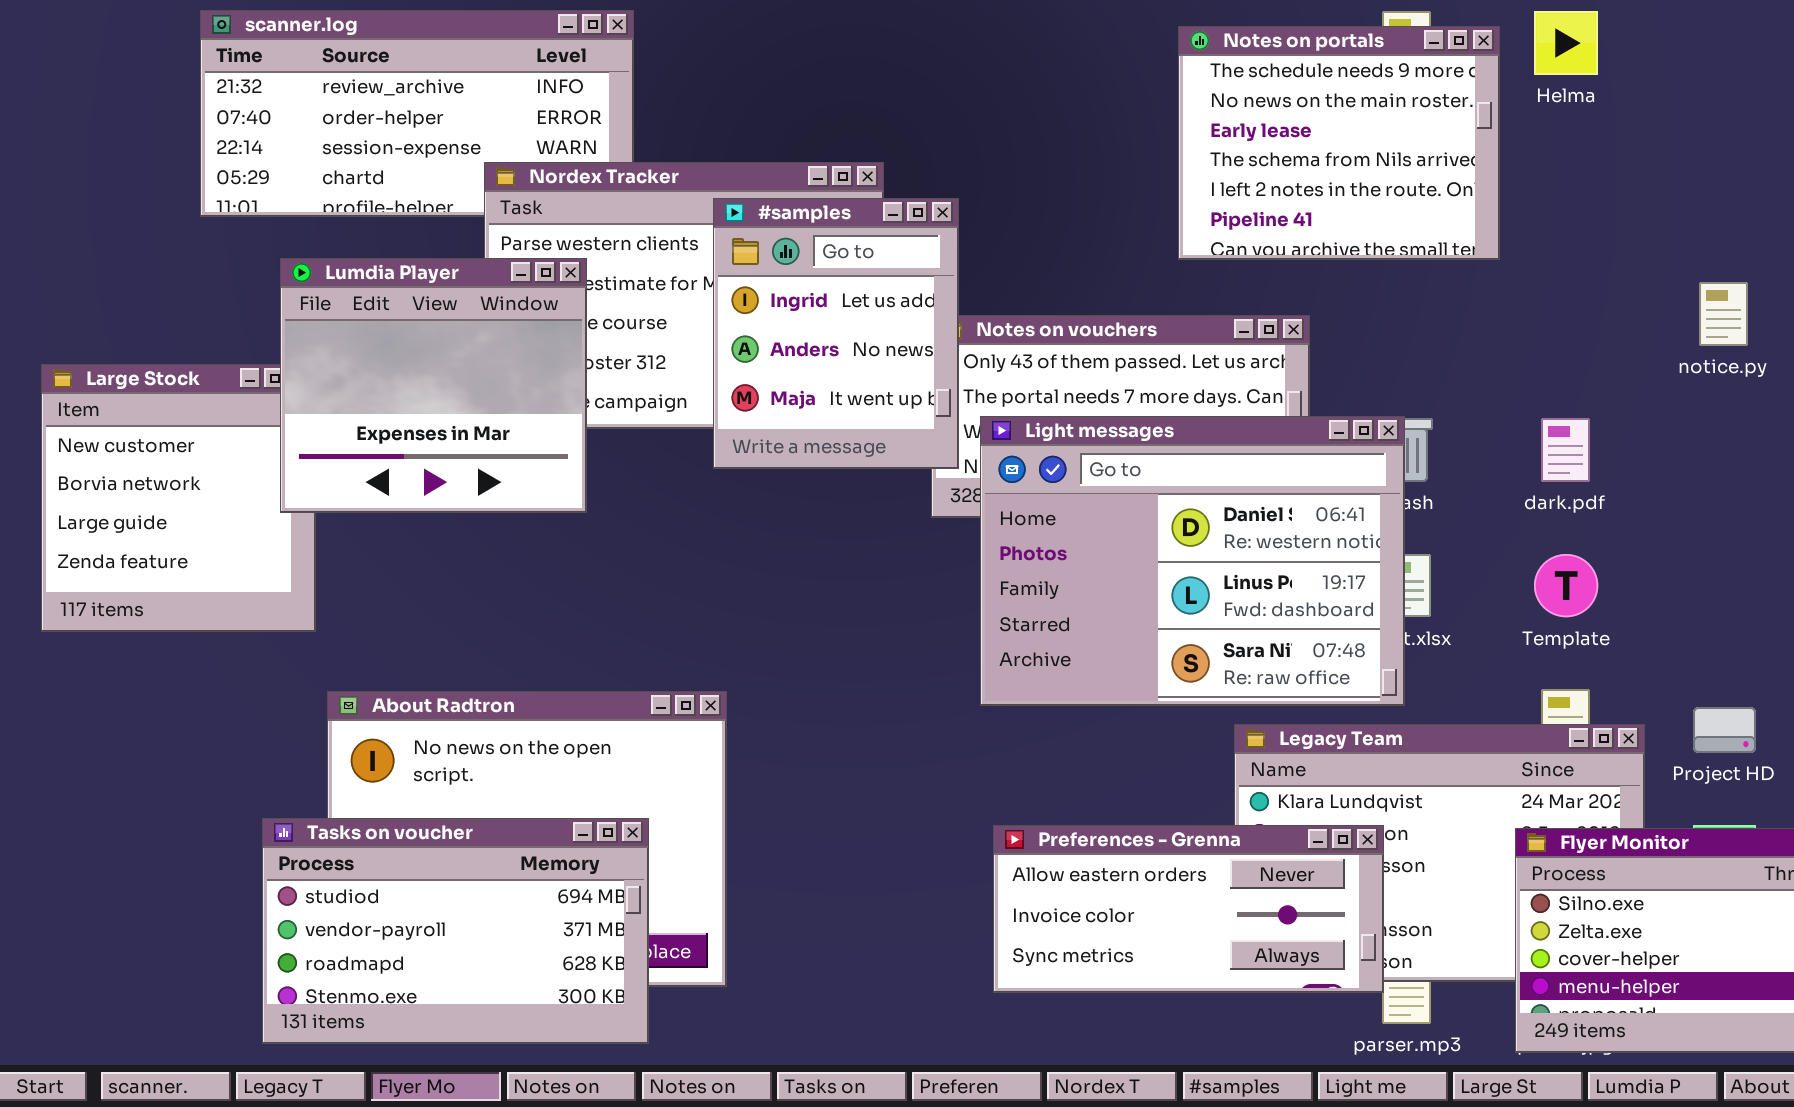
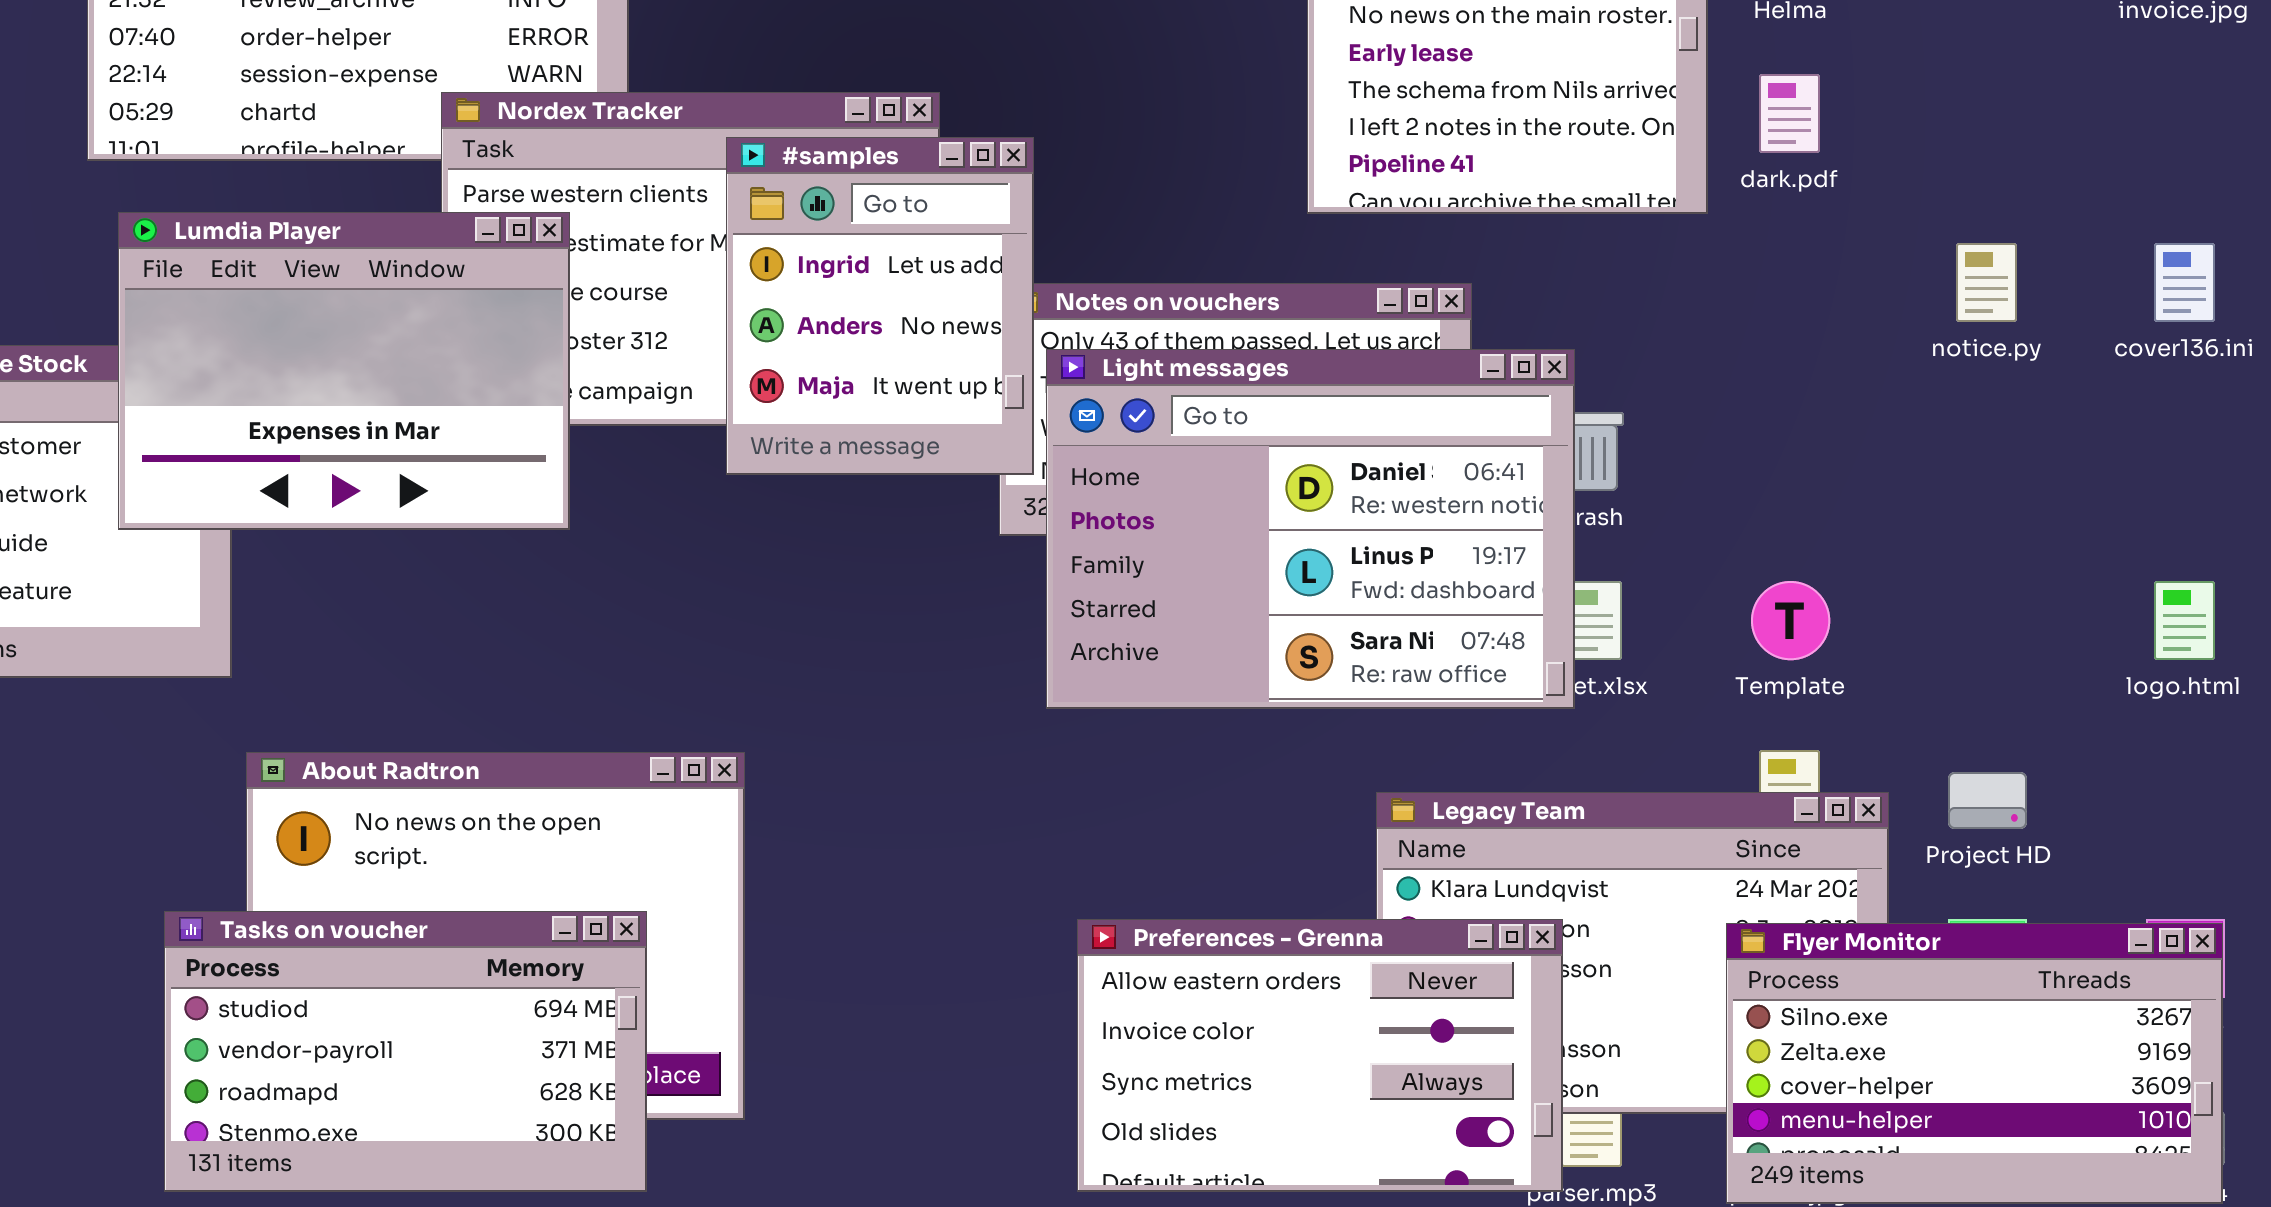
Lumdia Player: [280,258,587,513] -> [118,212,570,530], resized
Light messages: [980,416,1405,706] -> [1046,349,1575,709], moved
dark.pdf: [1541,418,1590,482] -> [1759,74,1820,153], moved
Preferences - Grenna: [993,825,1384,993] -> [1077,919,1563,1192], resized

